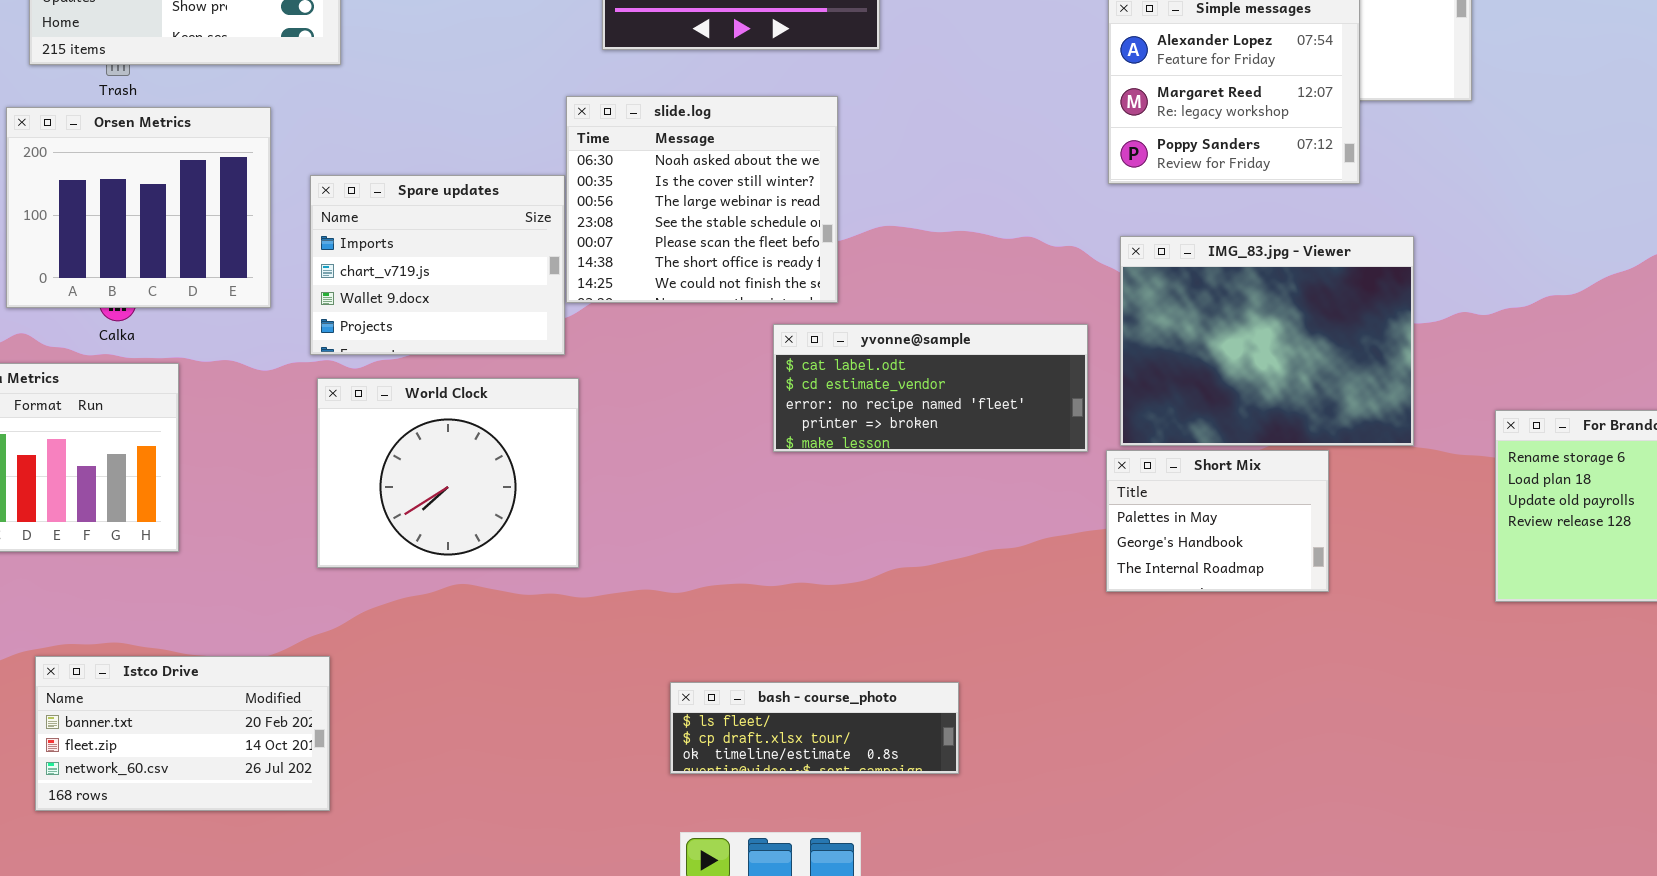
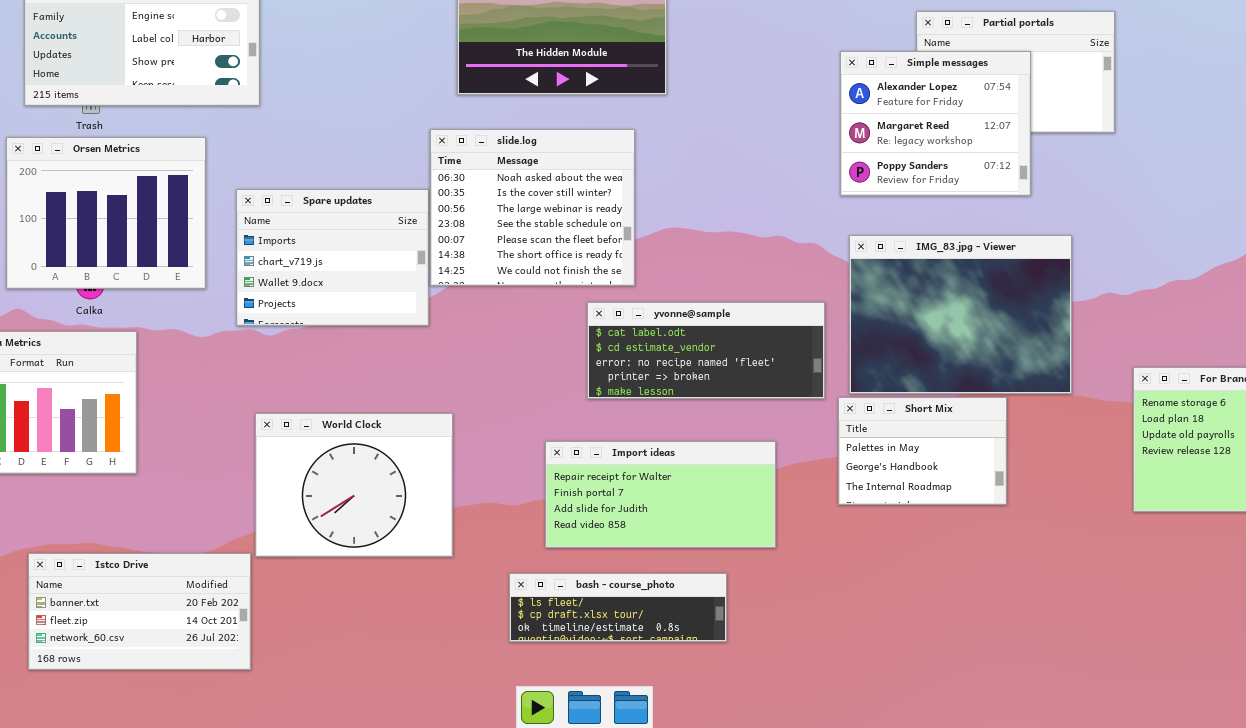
World Clock: [317,378,579,568] -> [255,413,453,557], moved
Import ideas: none -> [545,441,776,548], opened

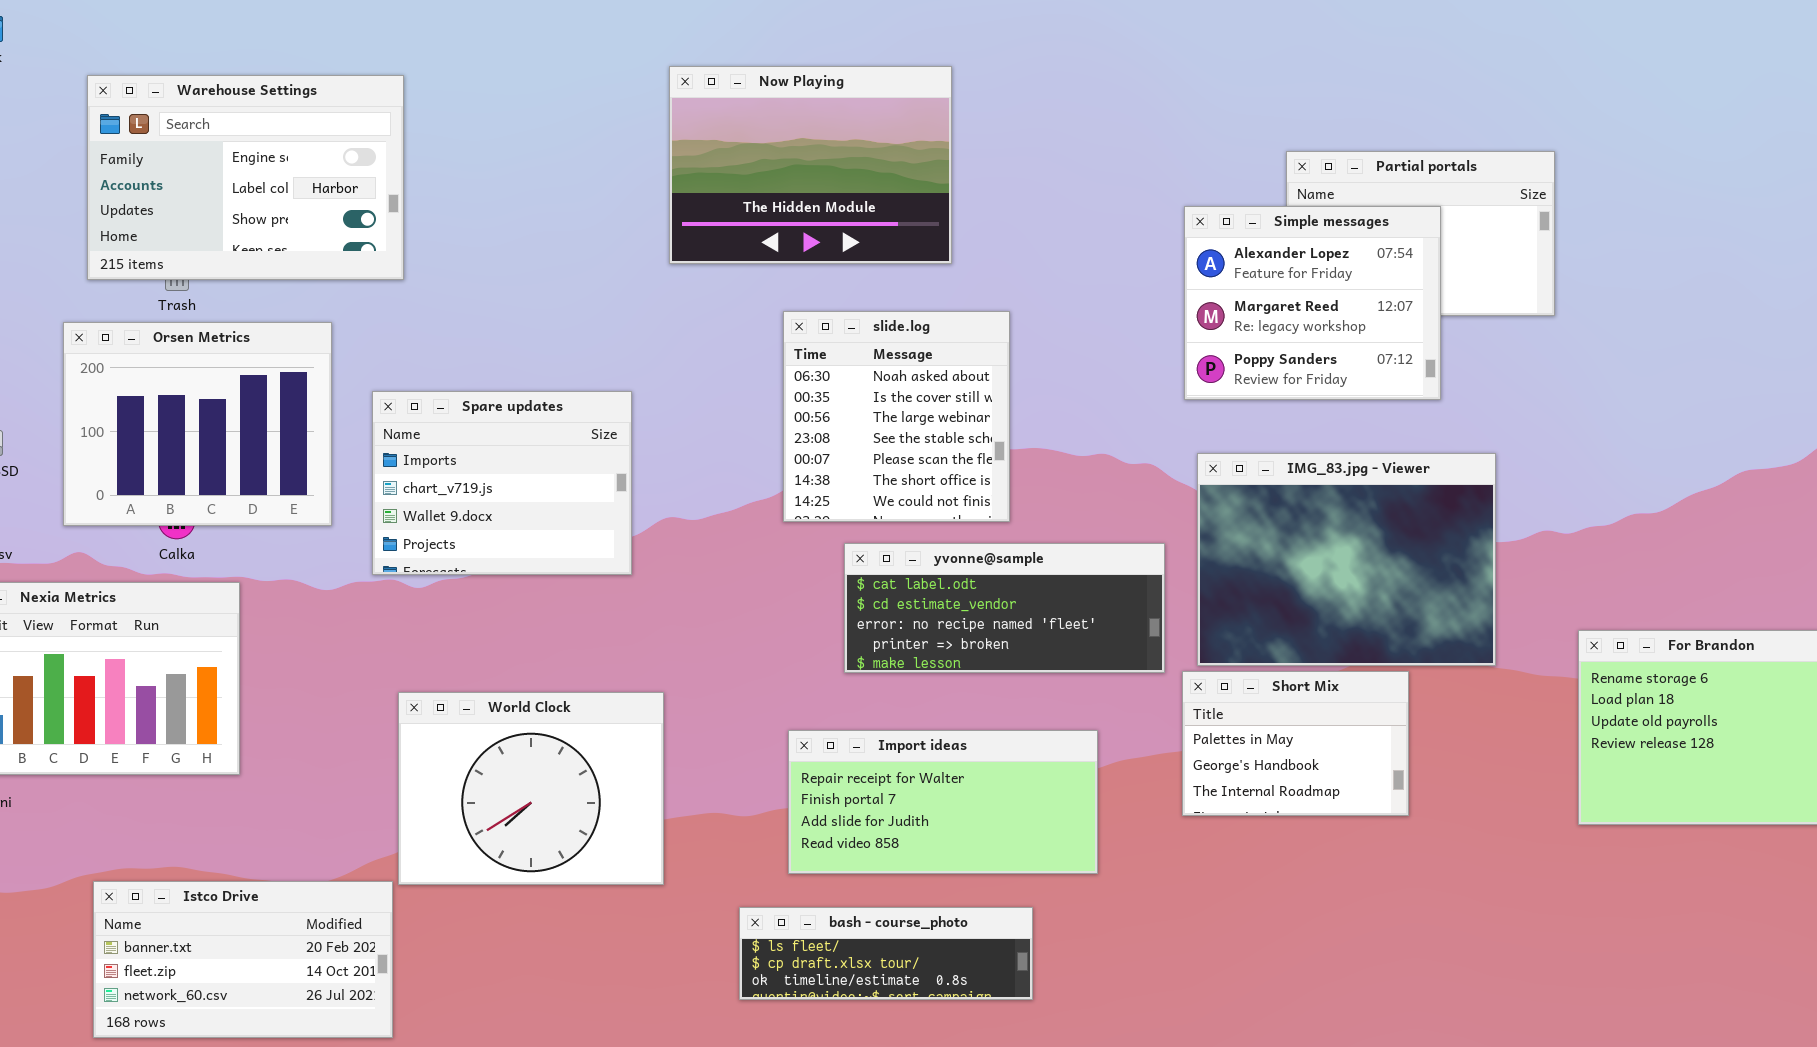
slide.log: [430,129,635,286] -> [783,311,1010,522], moved, resized

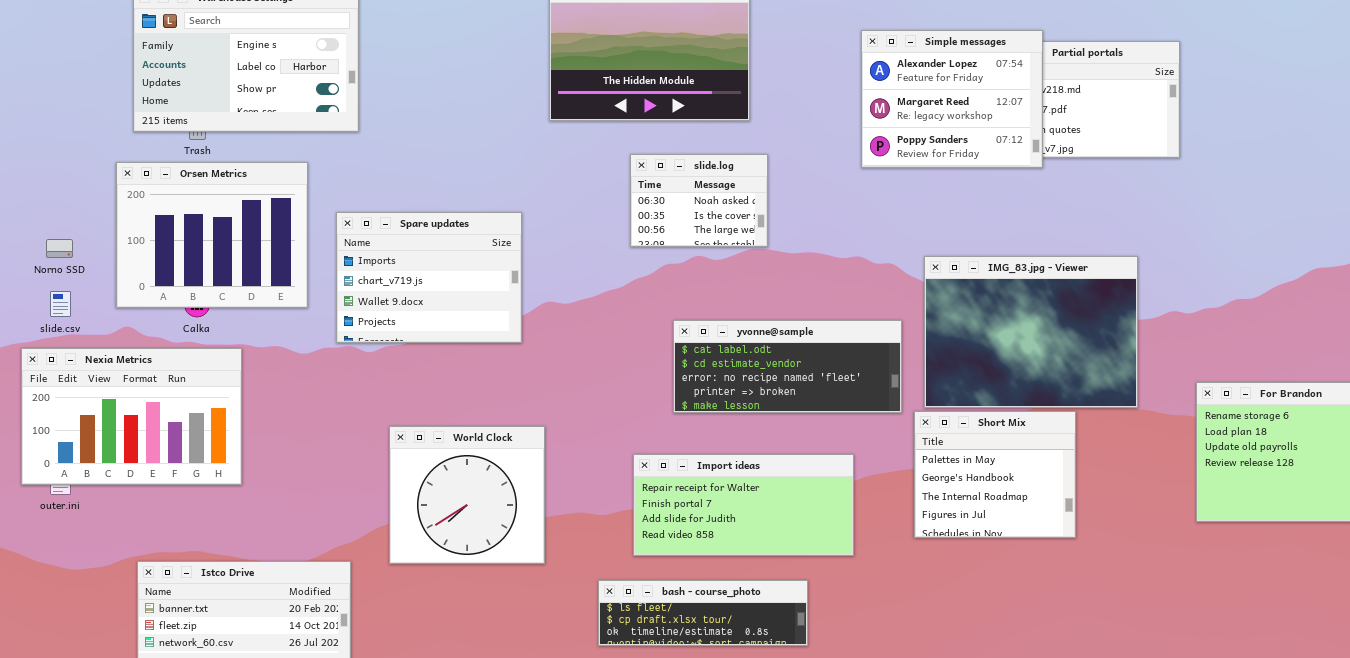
Simple messages: [1184,206,1441,400] -> [861,30,1043,168], moved
slide.log: [783,311,1010,522] -> [630,154,768,247], resized
Short Mix: [1182,671,1409,816] -> [914,411,1076,538], resized
World Clock: [398,692,664,885] -> [389,426,545,564], resized

